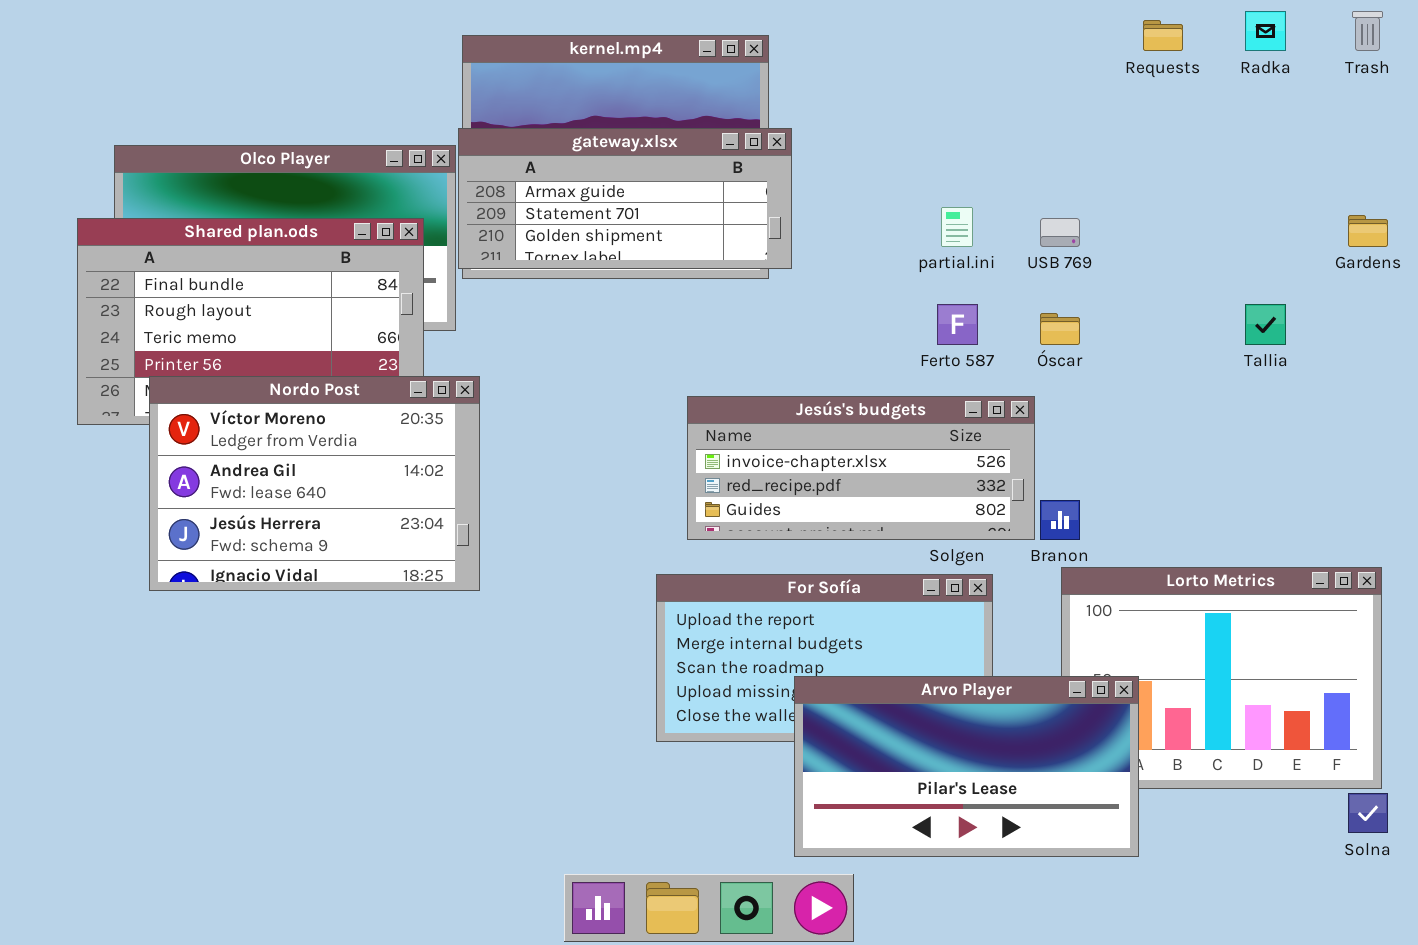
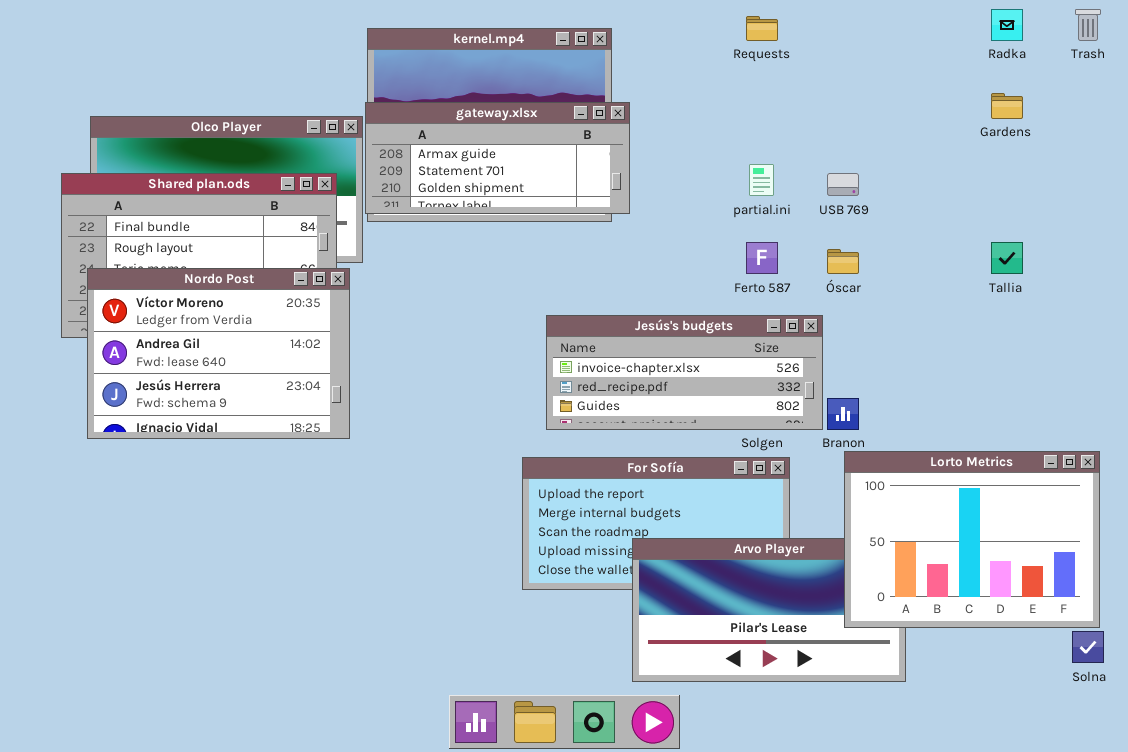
Requests: [1143,20,1183,51] -> [746,16,778,41], moved
Gardens: [1348,215,1388,247] -> [991,93,1023,119], moved
Nordo Post: [149,376,480,591] -> [87,268,350,439], moved
Lorto Metrics: [1061,567,1382,789] -> [844,451,1100,628], raised

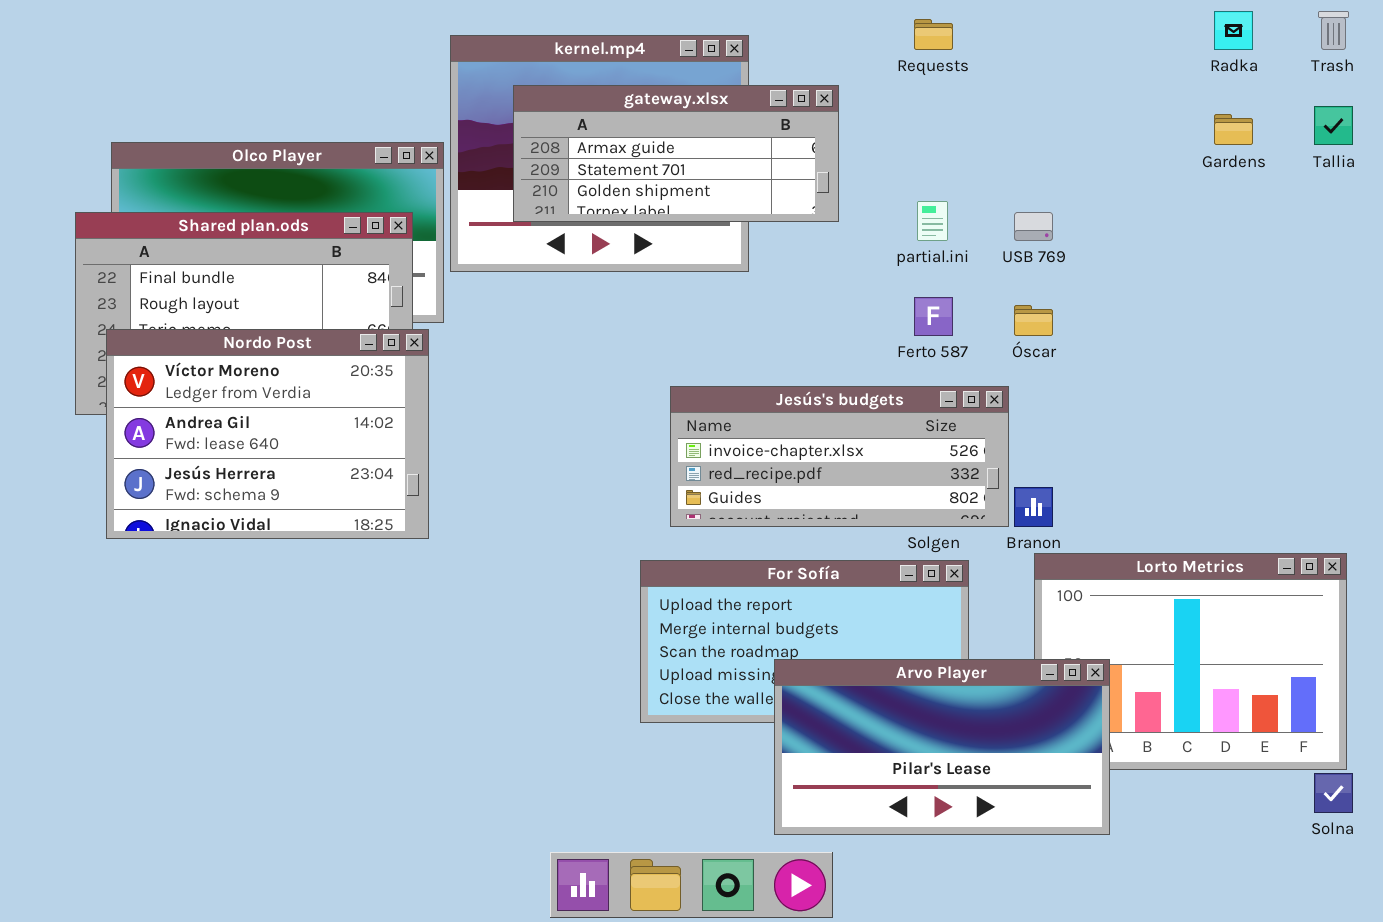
gateway.xlsx: [365,102,630,214] -> [513,85,839,222], moved
Tallia: [991,242,1023,274] -> [1314,106,1353,145], moved
Arvo Player: [632,538,906,682] -> [774,659,1110,835], raised

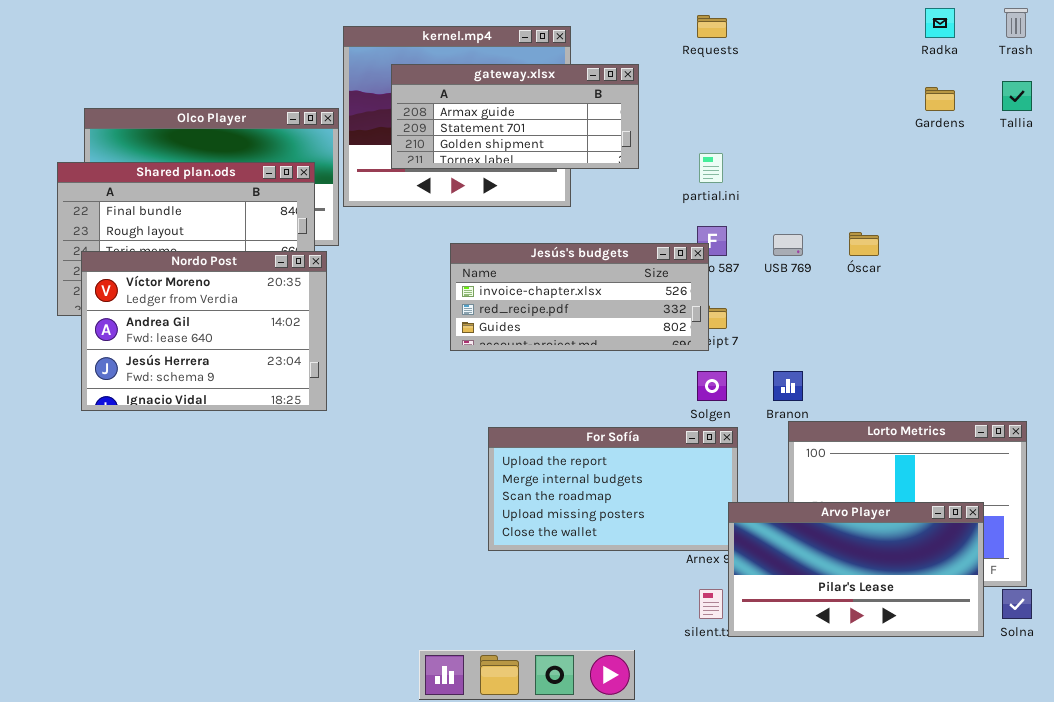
USB 769: [1014,212,1053,241] -> [773,234,803,256], moved
Óscar: [1014,305,1053,336] -> [849,232,879,256], moved
Jesús's budgets: [670,386,1009,527] -> [450,243,709,351], moved
Arvo Player: [774,659,1110,835] -> [728,502,984,637], moved

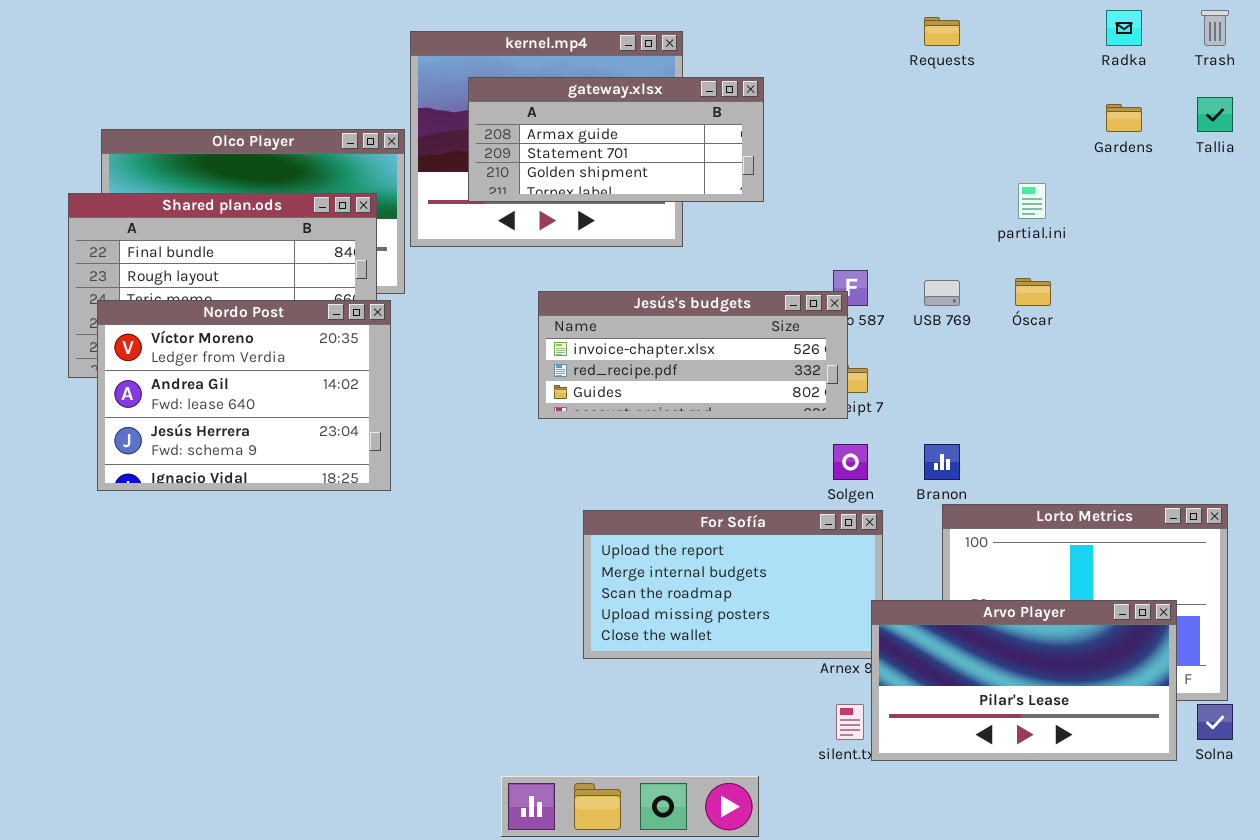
Requests: [697,15,727,38] -> [924,17,960,46], moved
partial.ini: [699,153,723,183] -> [1018,183,1046,219], moved

